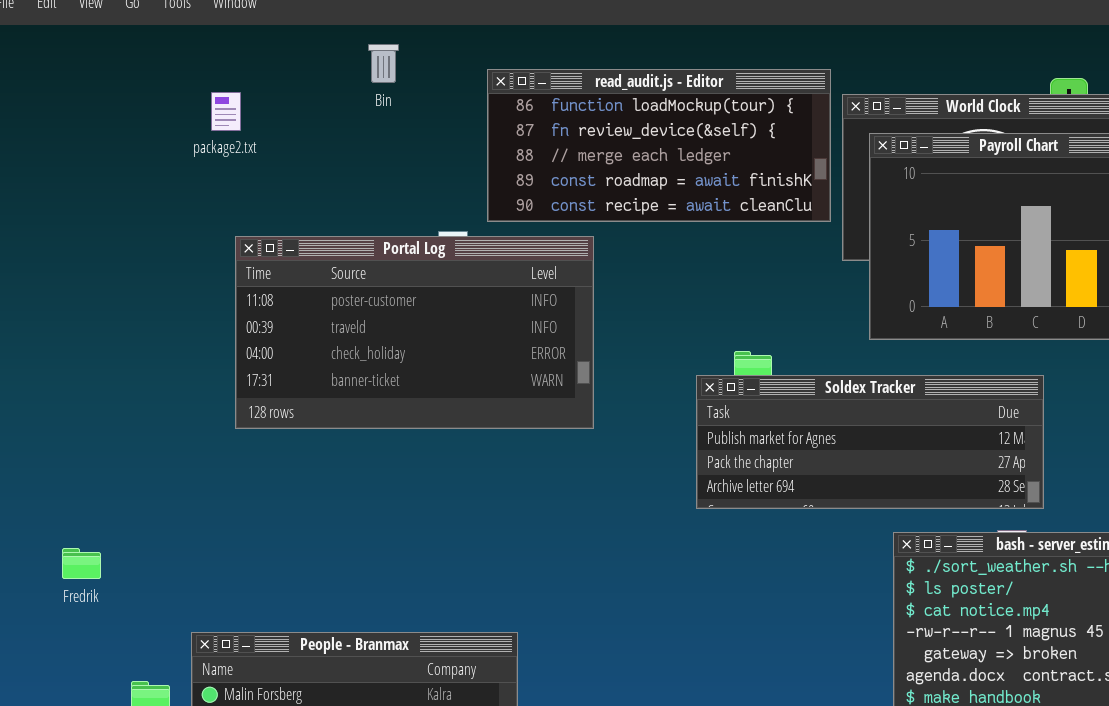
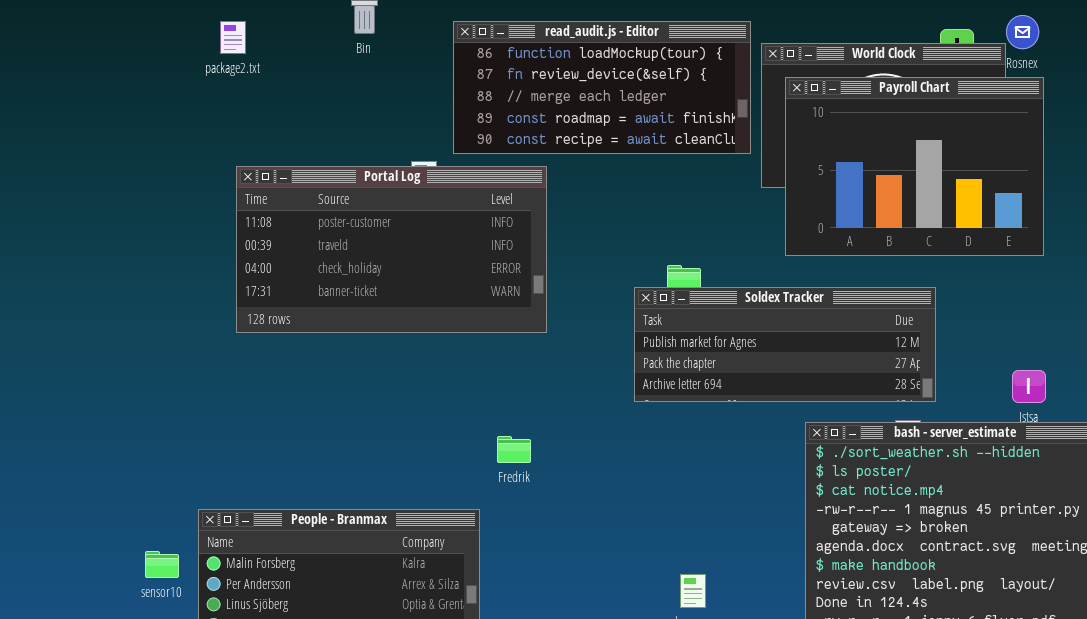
package2.txt: [211,92,241,131] -> [220,21,246,54], moved
Fredrik: [62,548,101,579] -> [497,436,531,463], moved

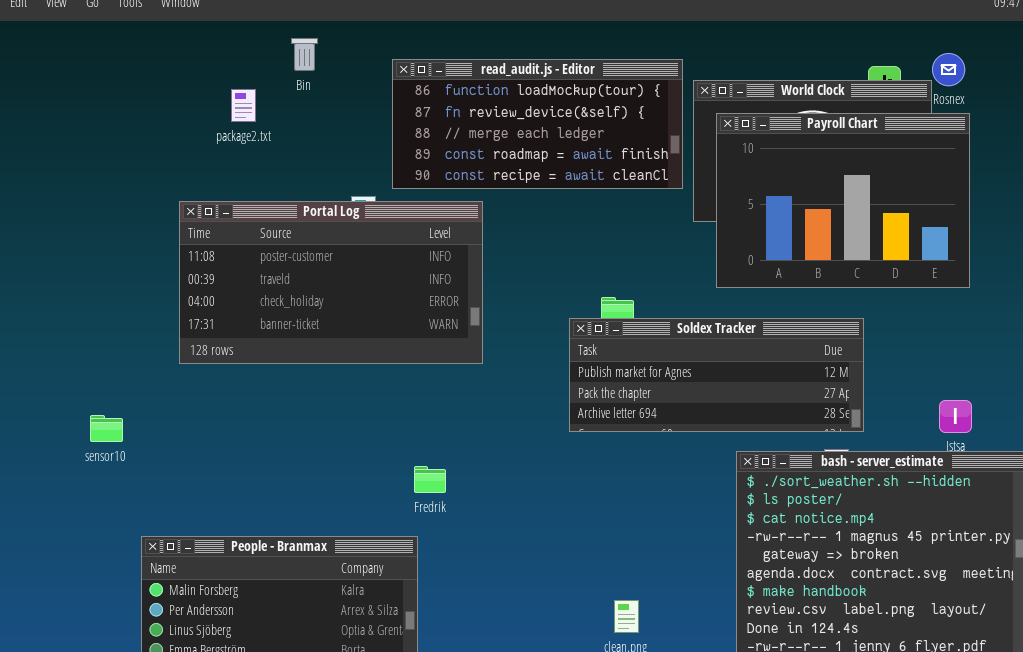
package2.txt: [220,21,246,54] -> [231,89,256,122], moved
Fredrik: [497,436,531,463] -> [414,466,446,493], moved
sensor10: [145,551,179,578] -> [90,415,123,442], moved

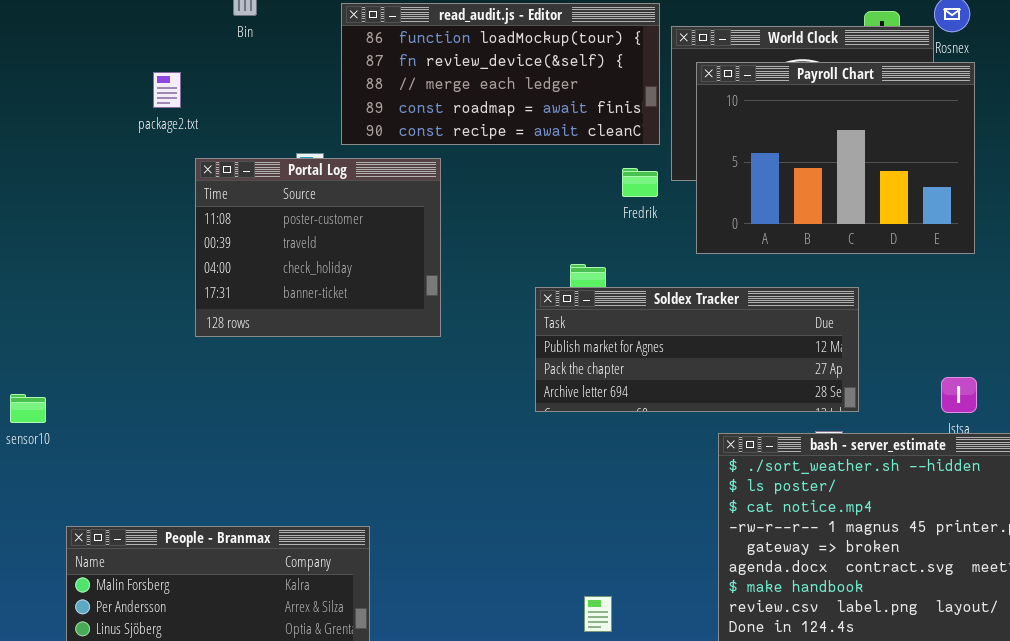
package2.txt: [231,89,256,122] -> [153,72,181,108], moved
Portal Log: [179,201,483,364] -> [195,158,441,337], resized
Fredrik: [414,466,446,493] -> [622,168,658,197], moved

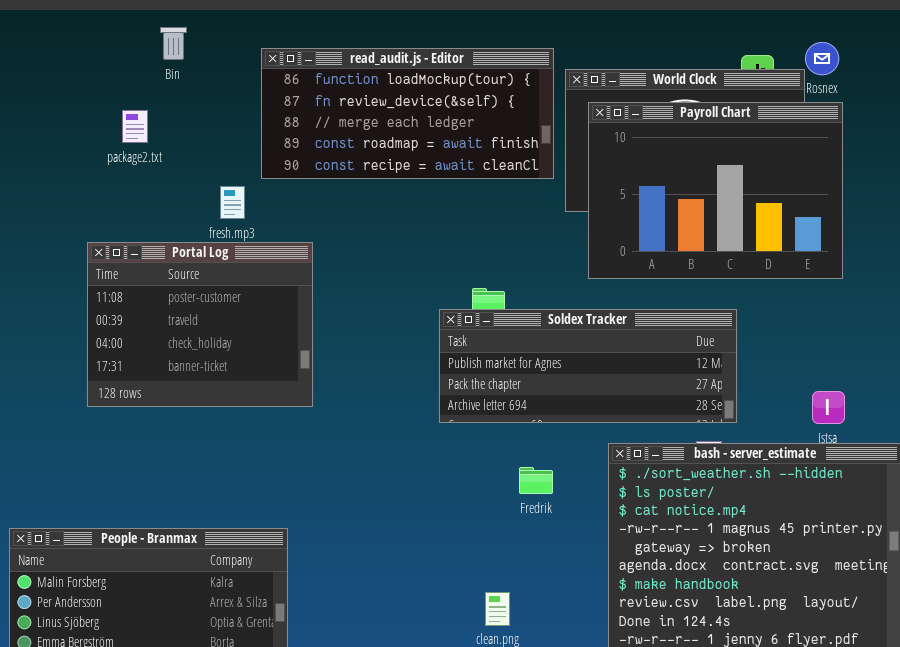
package2.txt: [153,72,181,108] -> [122,110,148,143], moved
Portal Log: [195,158,441,337] -> [87,242,313,407], moved
Fredrik: [622,168,658,197] -> [519,467,553,494], moved

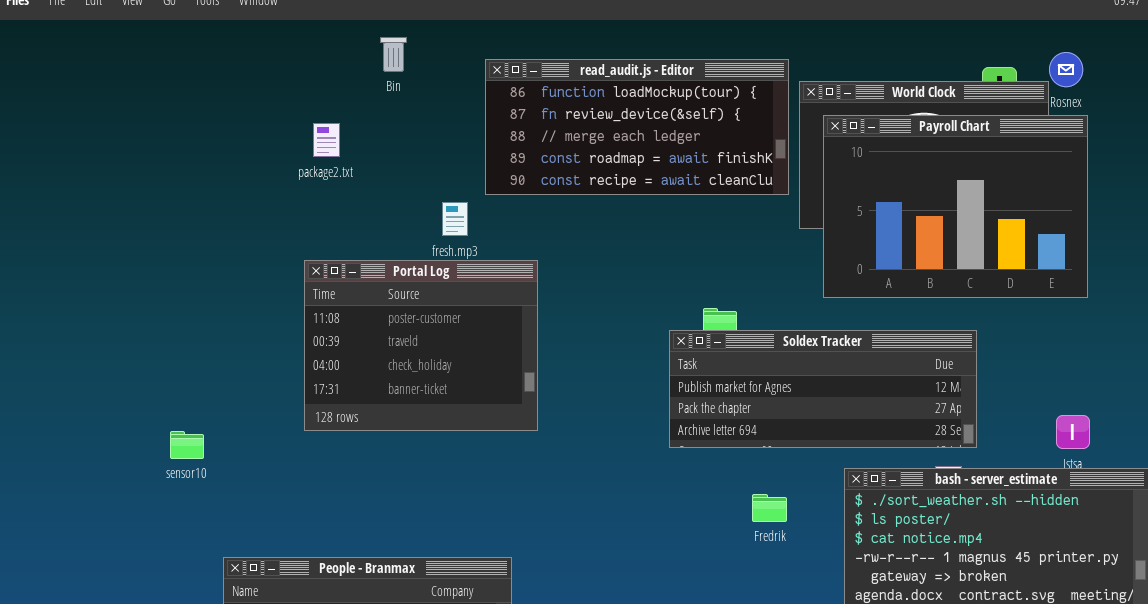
package2.txt: [122,110,148,143] -> [313,123,340,157], moved

